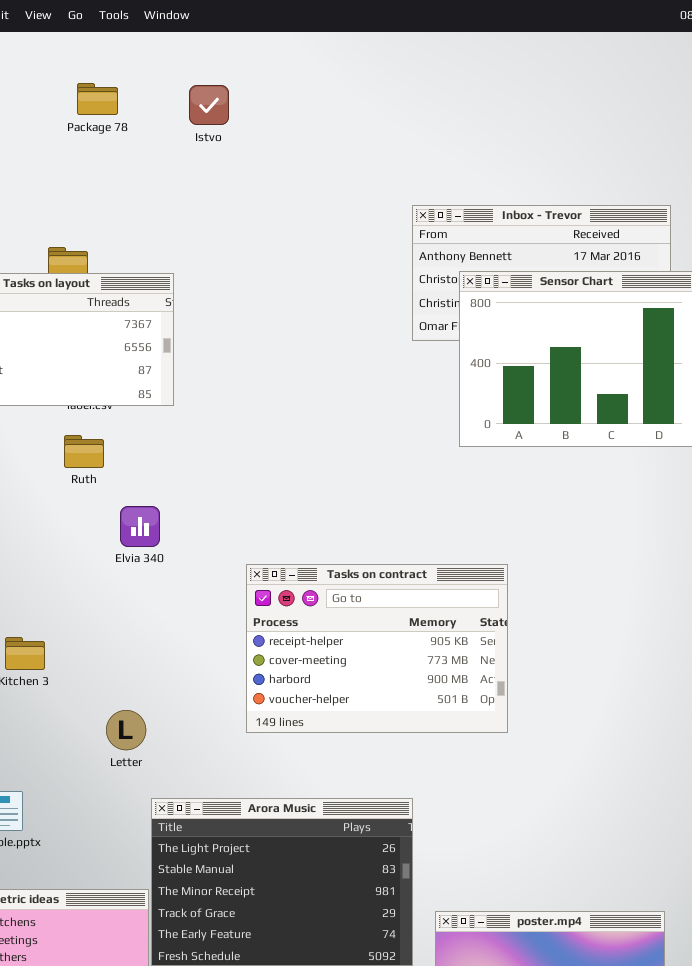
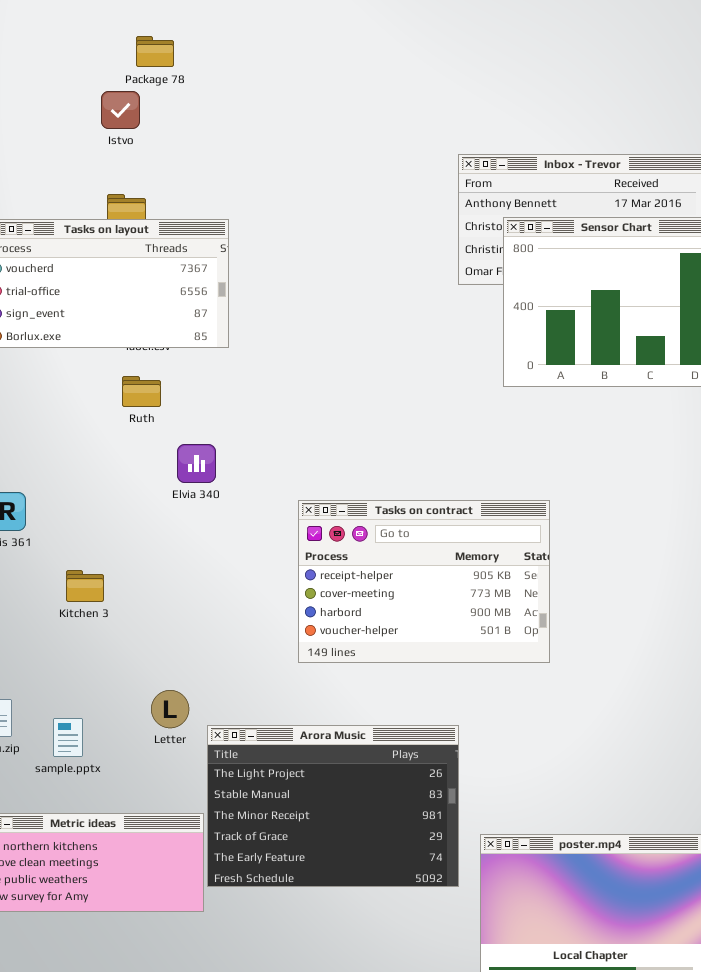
Istvo: [189,85,229,125] -> [101,91,140,129], moved
Letter: [106,710,146,750] -> [151,690,189,728], moved

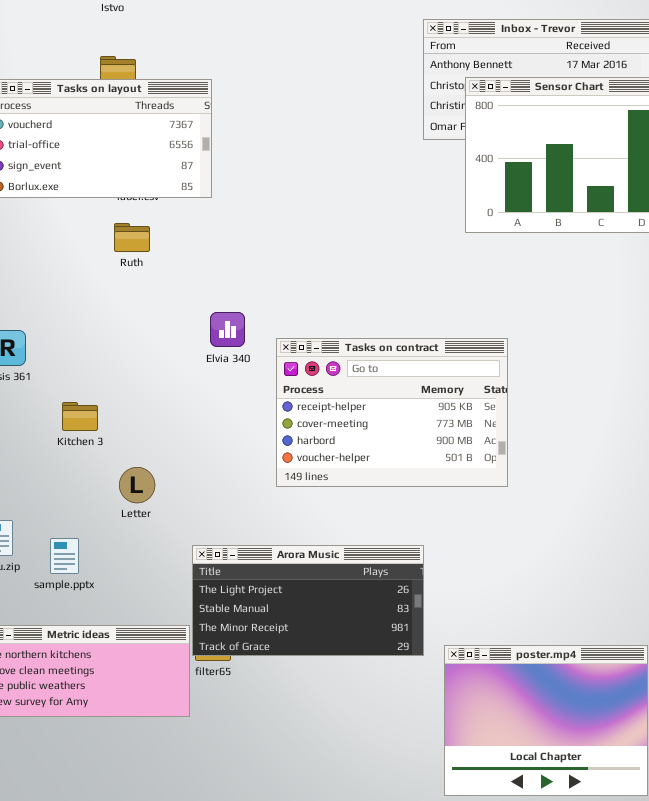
Elvia 340: [177,444,216,483] -> [210,312,245,347], moved
Letter: [151,690,189,728] -> [119,467,155,503], moved
Arora Music: [207,725,459,887] -> [192,545,424,656], resized

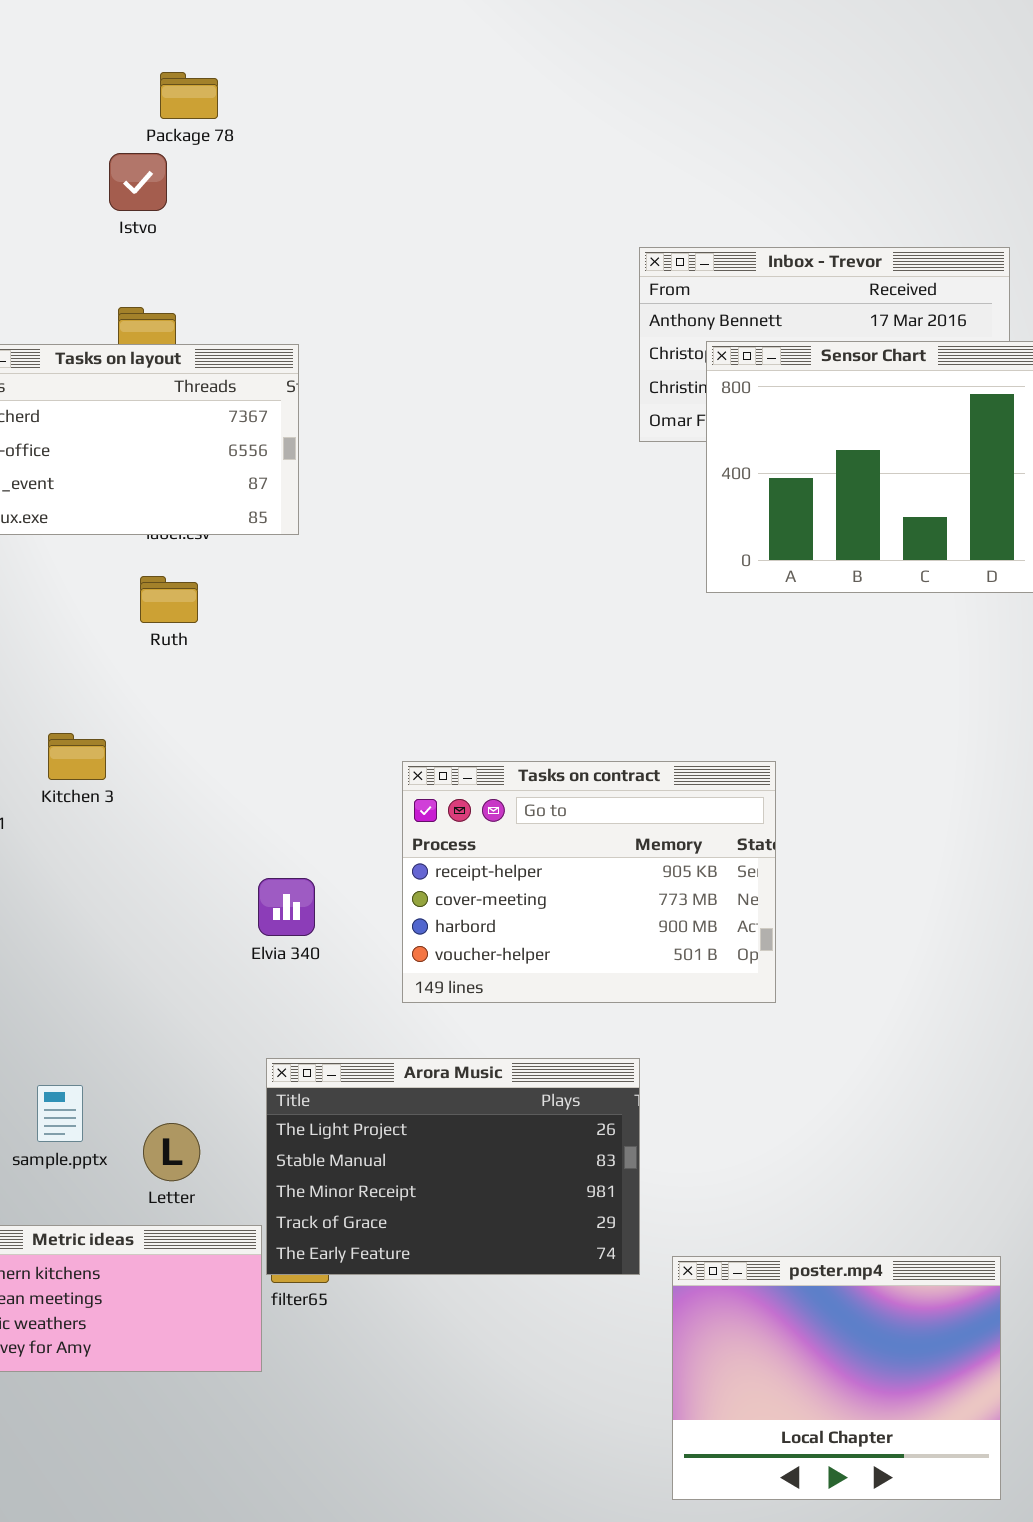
Elvia 340: [210,312,245,347] -> [258,878,315,936], moved
Kitchen 3: [62,402,98,431] -> [48,733,106,780], moved
Letter: [119,467,155,503] -> [143,1123,200,1181], moved
Arora Music: [192,545,424,656] -> [266,1058,640,1275], resized

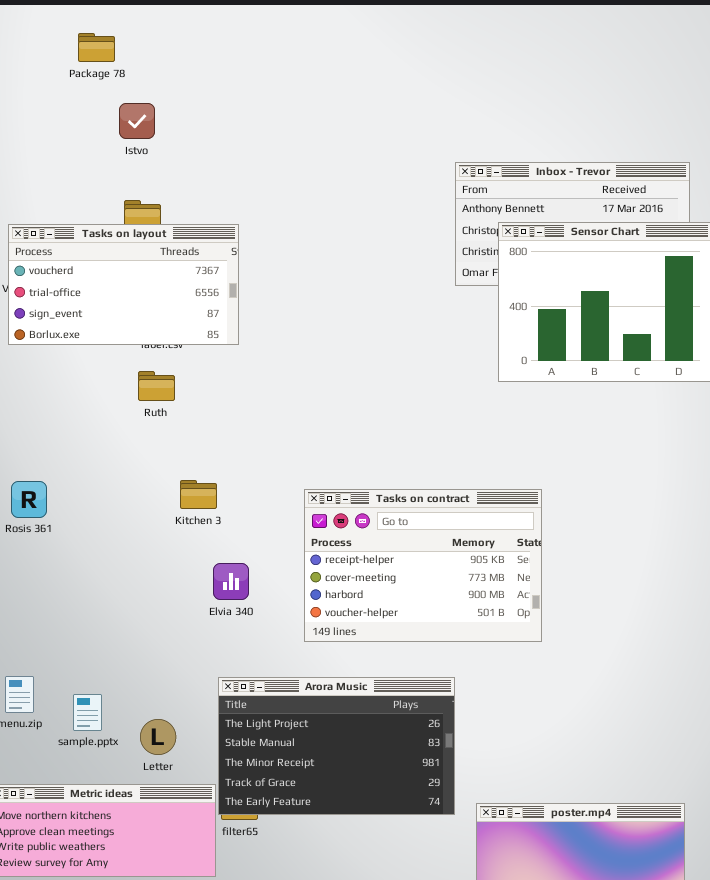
Package 78: [160,72,218,119] -> [78,33,115,62], moved
Kitchen 3: [48,733,106,780] -> [180,480,217,509], moved

